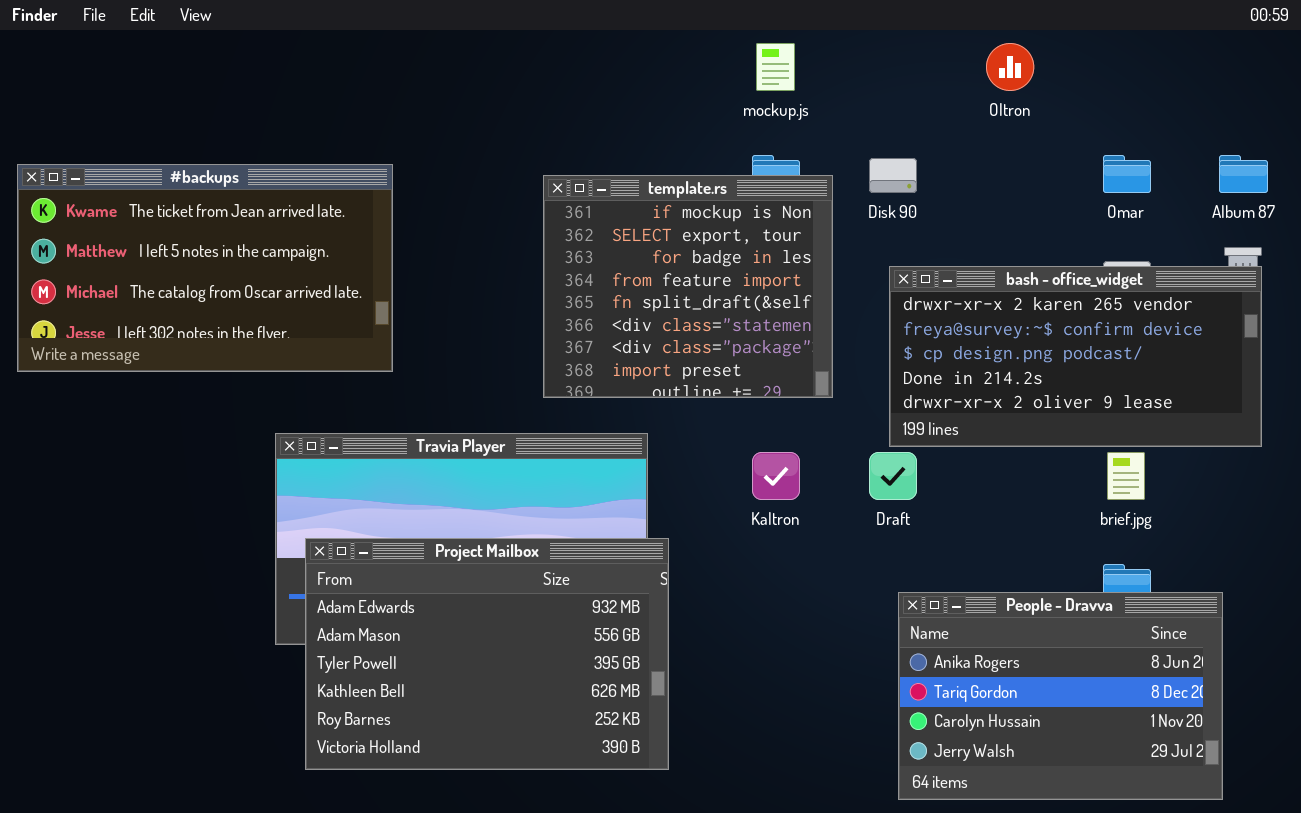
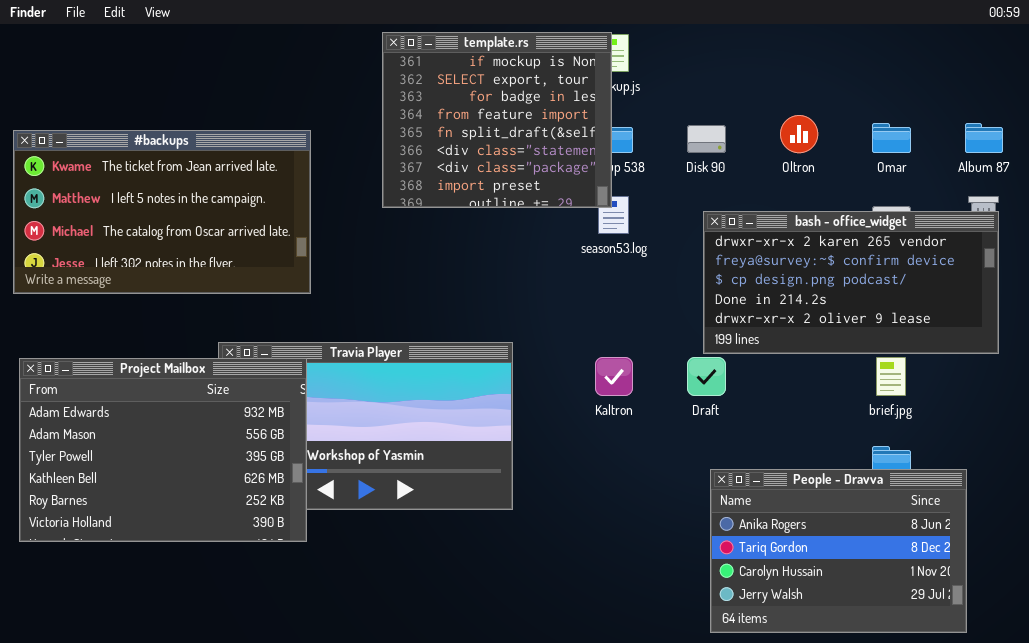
Oltron: [986,43,1034,91] -> [780,115,818,153], moved
template.rs: [543,175,833,398] -> [382,32,612,208], moved
Project Mailbox: [305,538,669,770] -> [19,358,307,542], moved

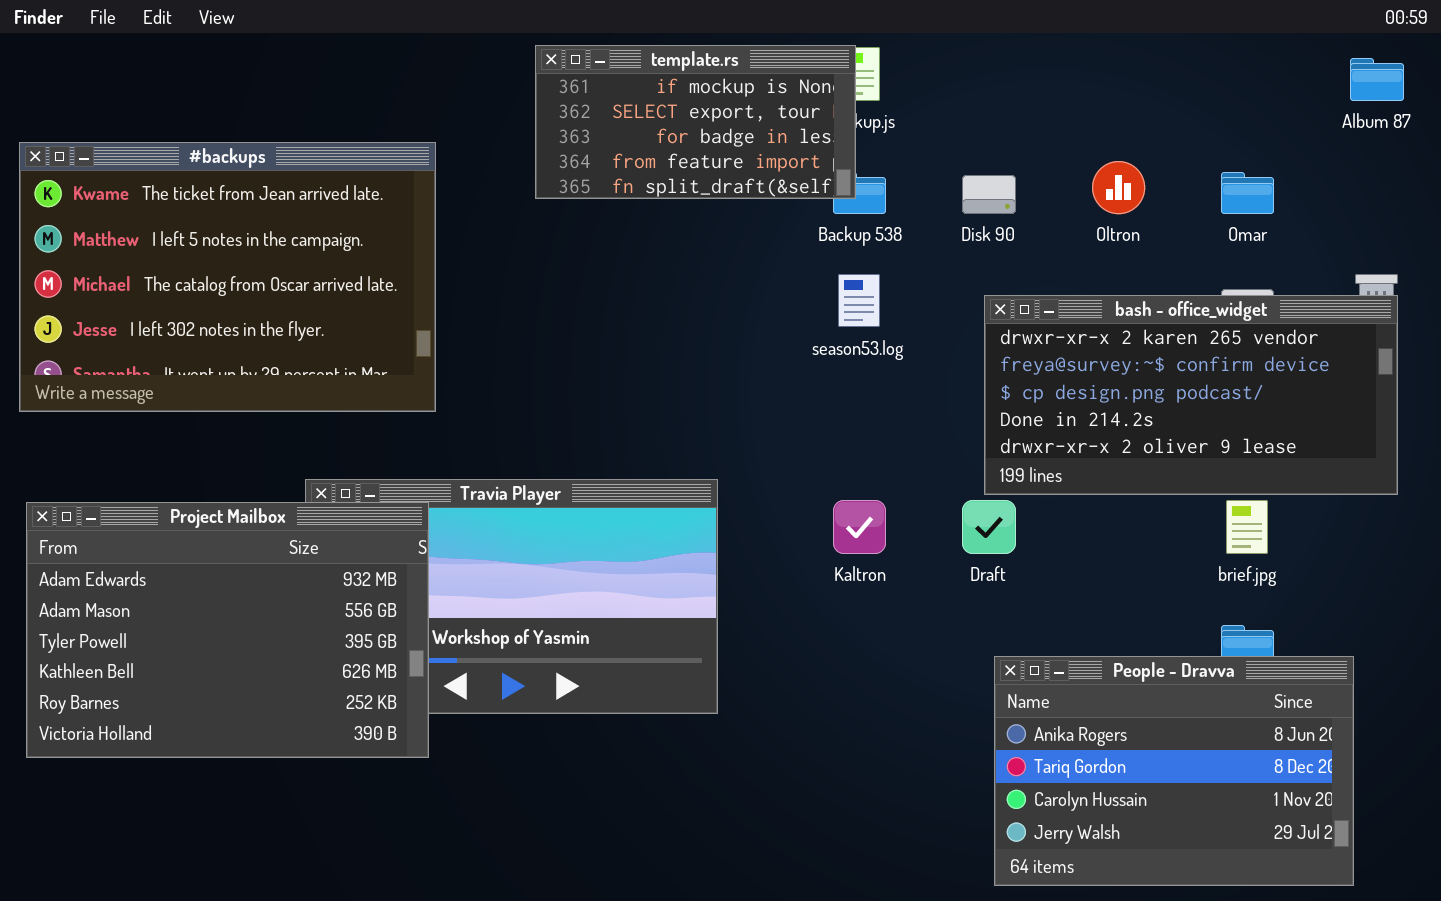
template.rs: [382,32,612,208] -> [535,45,856,199], resized
Album 87: [965,123,1003,153] -> [1350,58,1404,101], moved
#backups: [13,130,311,294] -> [19,142,436,412], resized

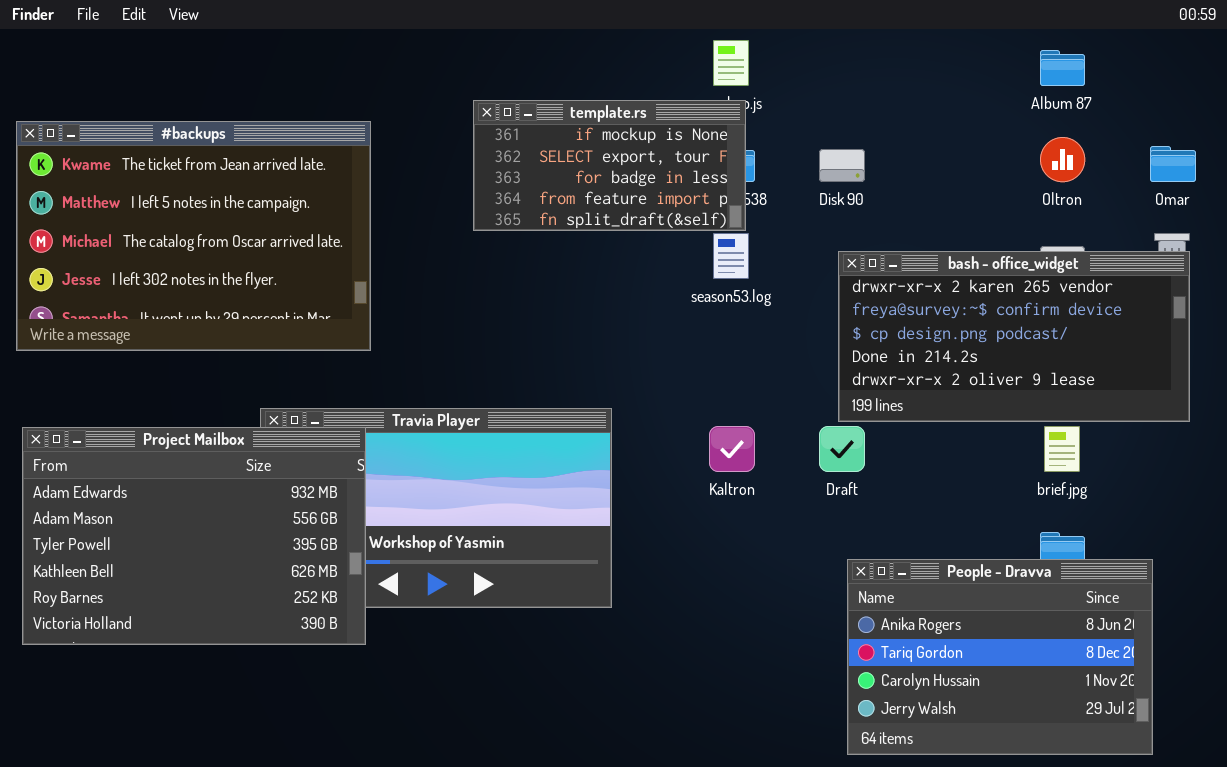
template.rs: [535,45,856,199] -> [473,100,746,231], moved
Album 87: [1350,58,1404,101] -> [1040,50,1085,86], moved
Oltron: [1092,161,1145,214] -> [1040,137,1085,182], moved
Omar: [1221,172,1274,214] -> [1150,146,1196,182], moved

